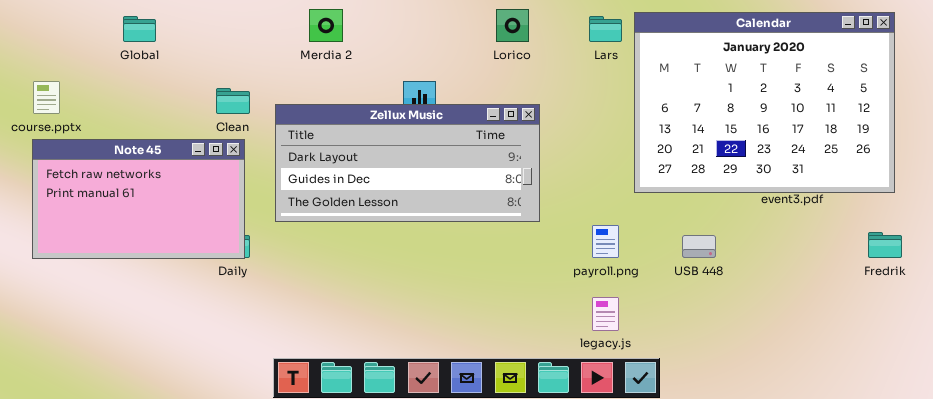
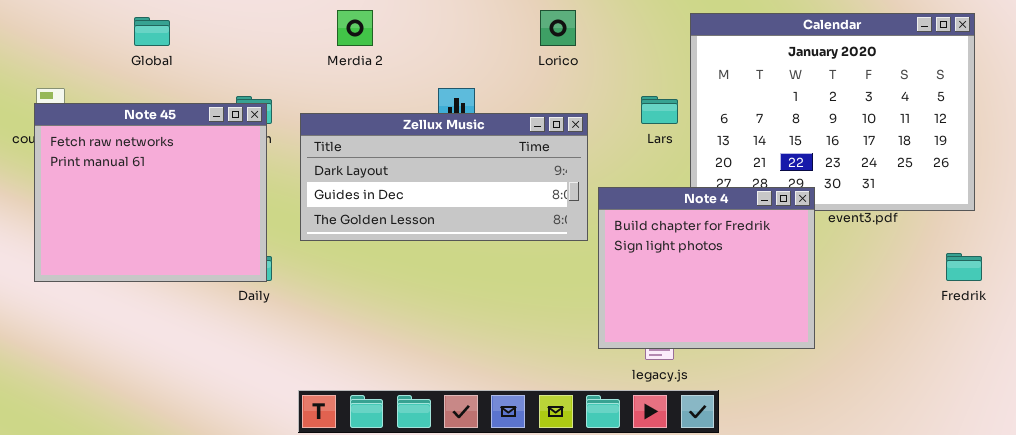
Lars: [589,16,622,42] -> [641,96,678,124], moved
Note 45: [32,139,245,259] -> [34,103,267,282], resized
Note 4: none -> [598,187,815,349], opened

